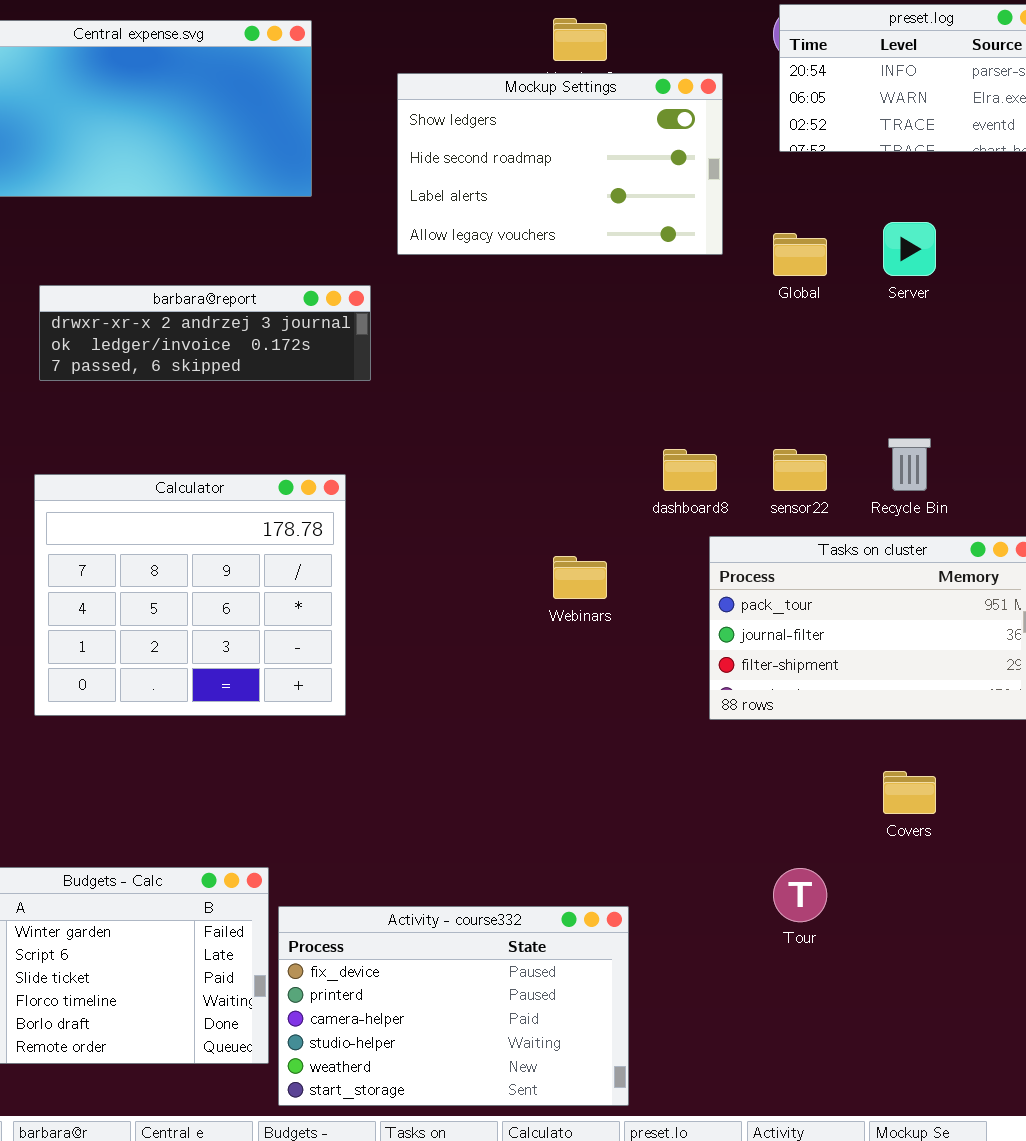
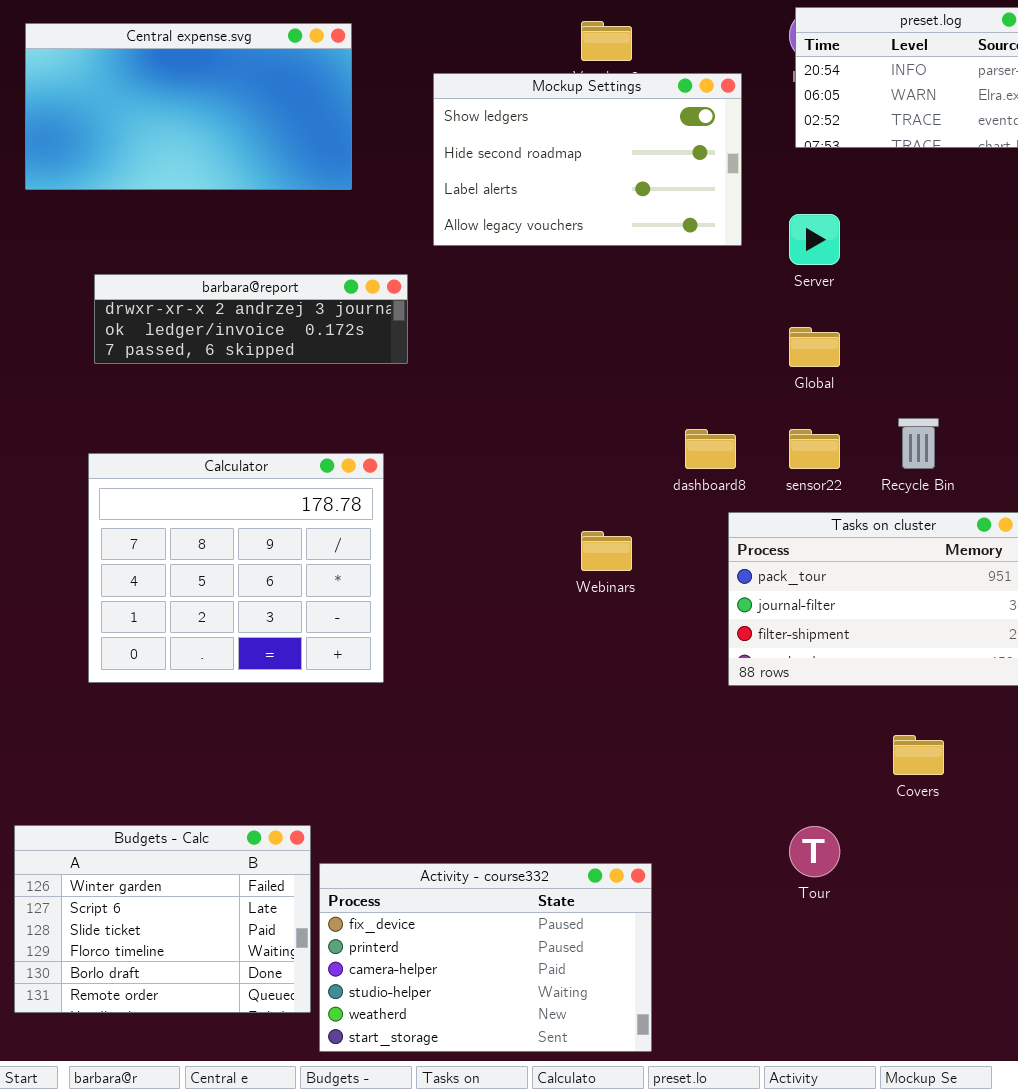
Server: [883,222,936,276] -> [789,214,840,265], moved
Global: [773,233,827,276] -> [789,327,840,367], moved

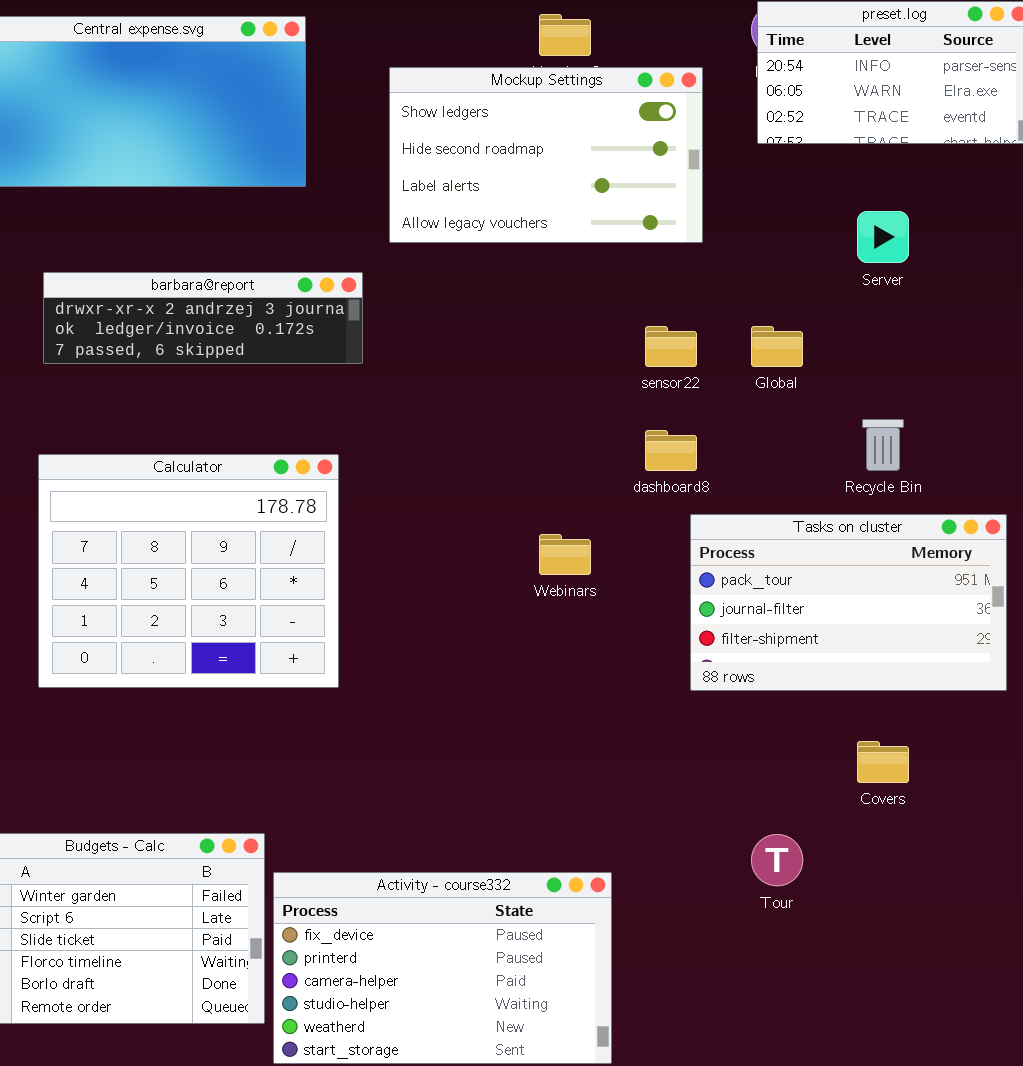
Server: [789,214,840,265] -> [857,211,909,263], moved
sensor22: [789,429,840,469] -> [645,326,697,367], moved

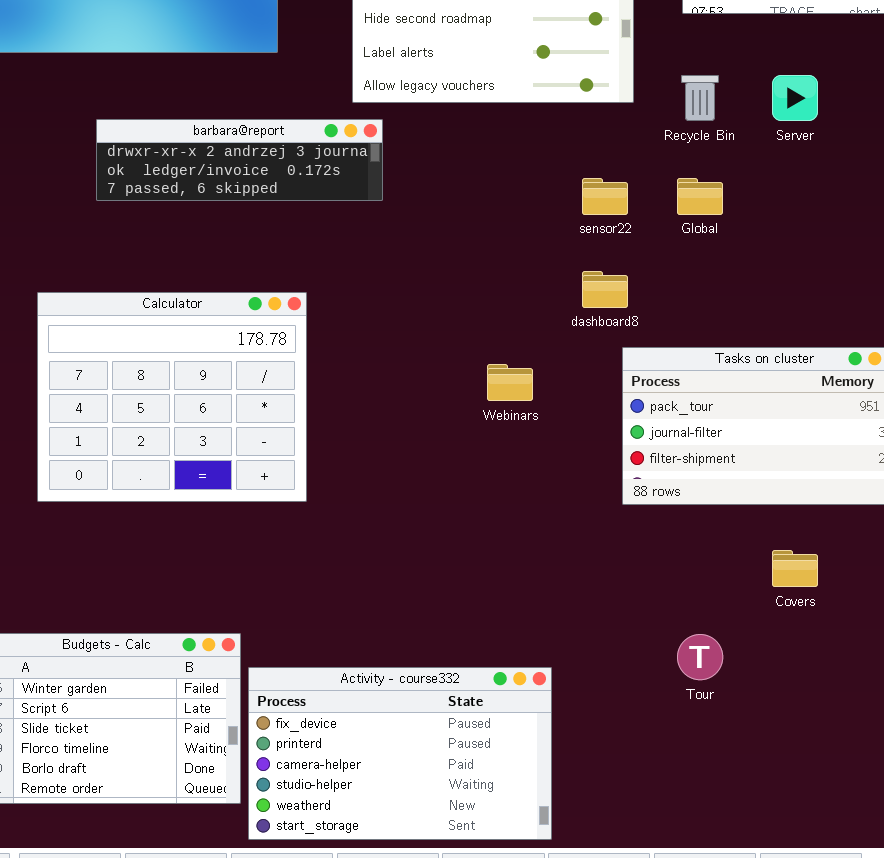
barbara@report: [43,272,363,364] -> [96,119,383,201], moved
Recycle Bin: [862,419,904,471] -> [681,75,719,121], moved

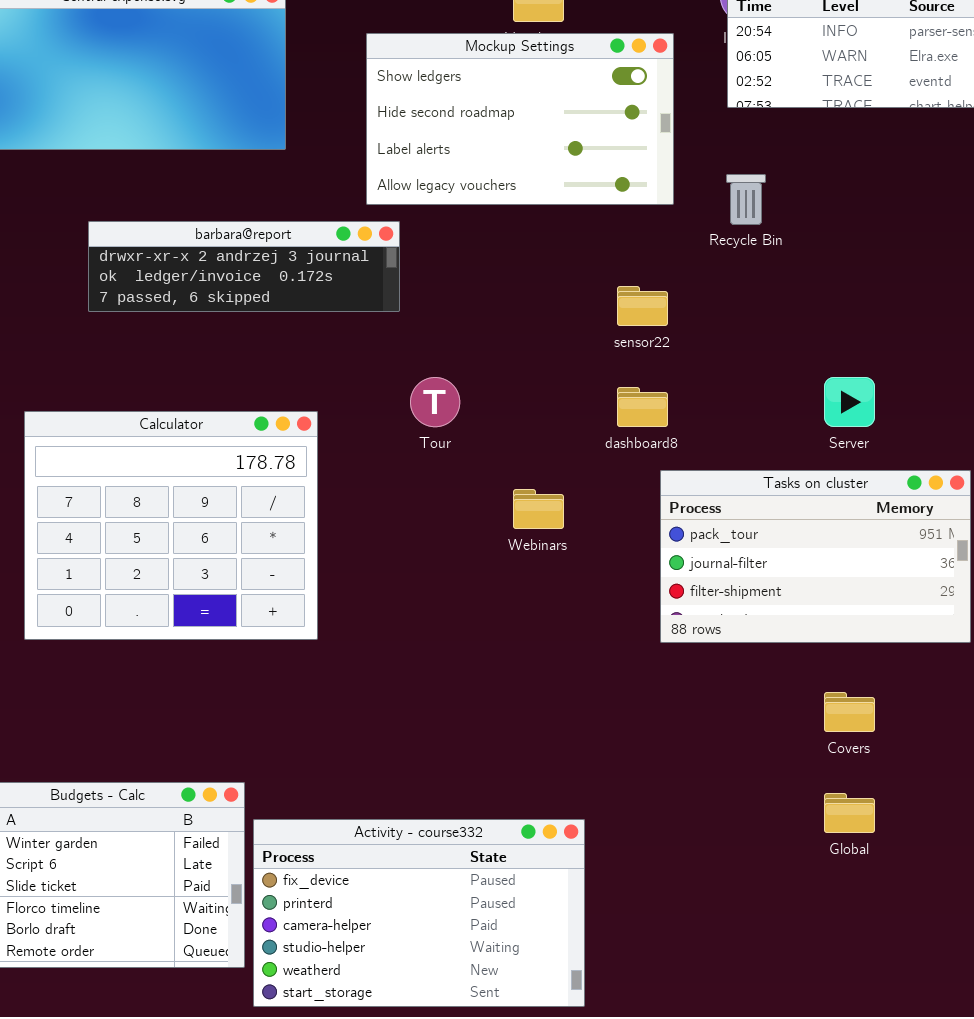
Server: [772,75,818,121] -> [824,377,875,427], moved
Global: [677,178,723,215] -> [824,793,875,833], moved
Tour: [677,634,723,680] -> [410,377,460,427], moved

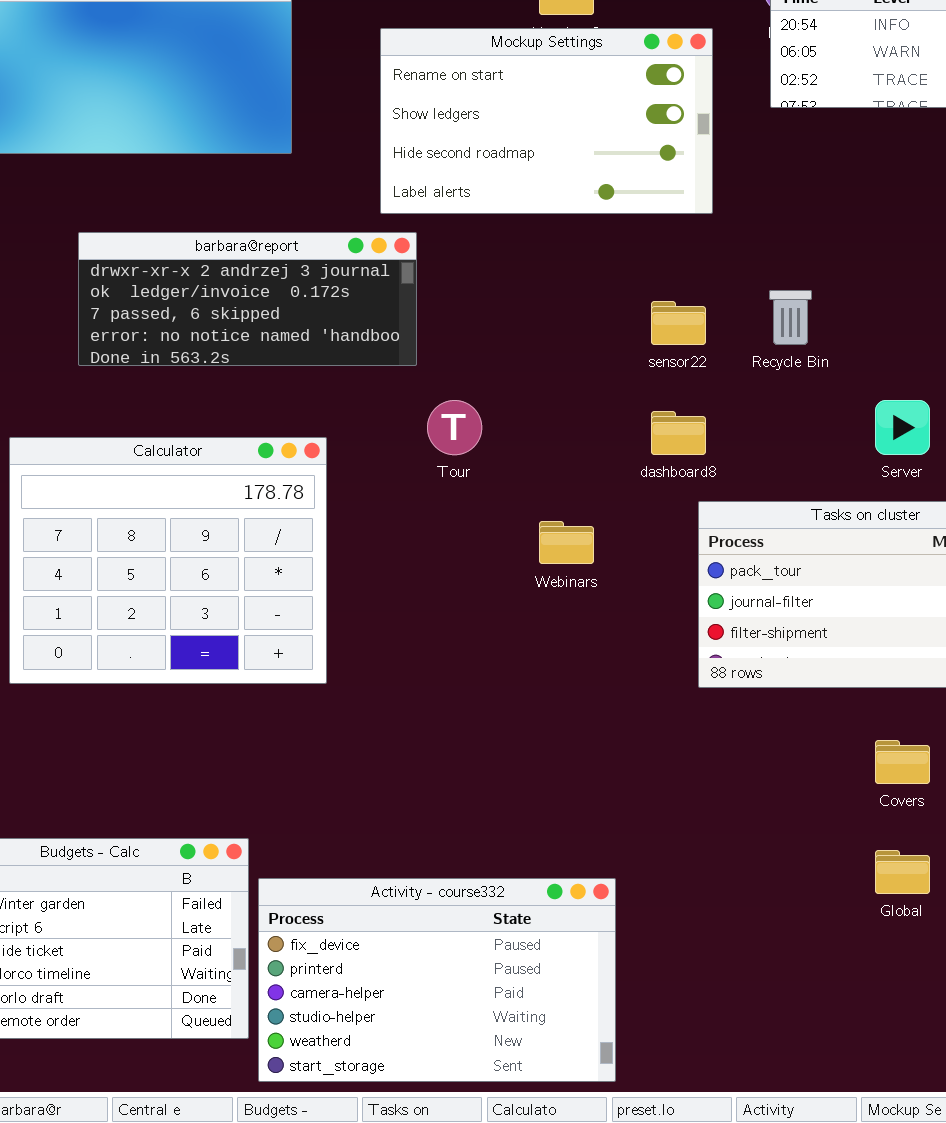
Mockup Settings: [366,33,674,205] -> [380,28,713,214], scrolled up 1 row
Recycle Bin: [726,174,766,225] -> [769,290,812,345], moved
barbara@report: [88,221,400,312] -> [78,232,417,366], resized

